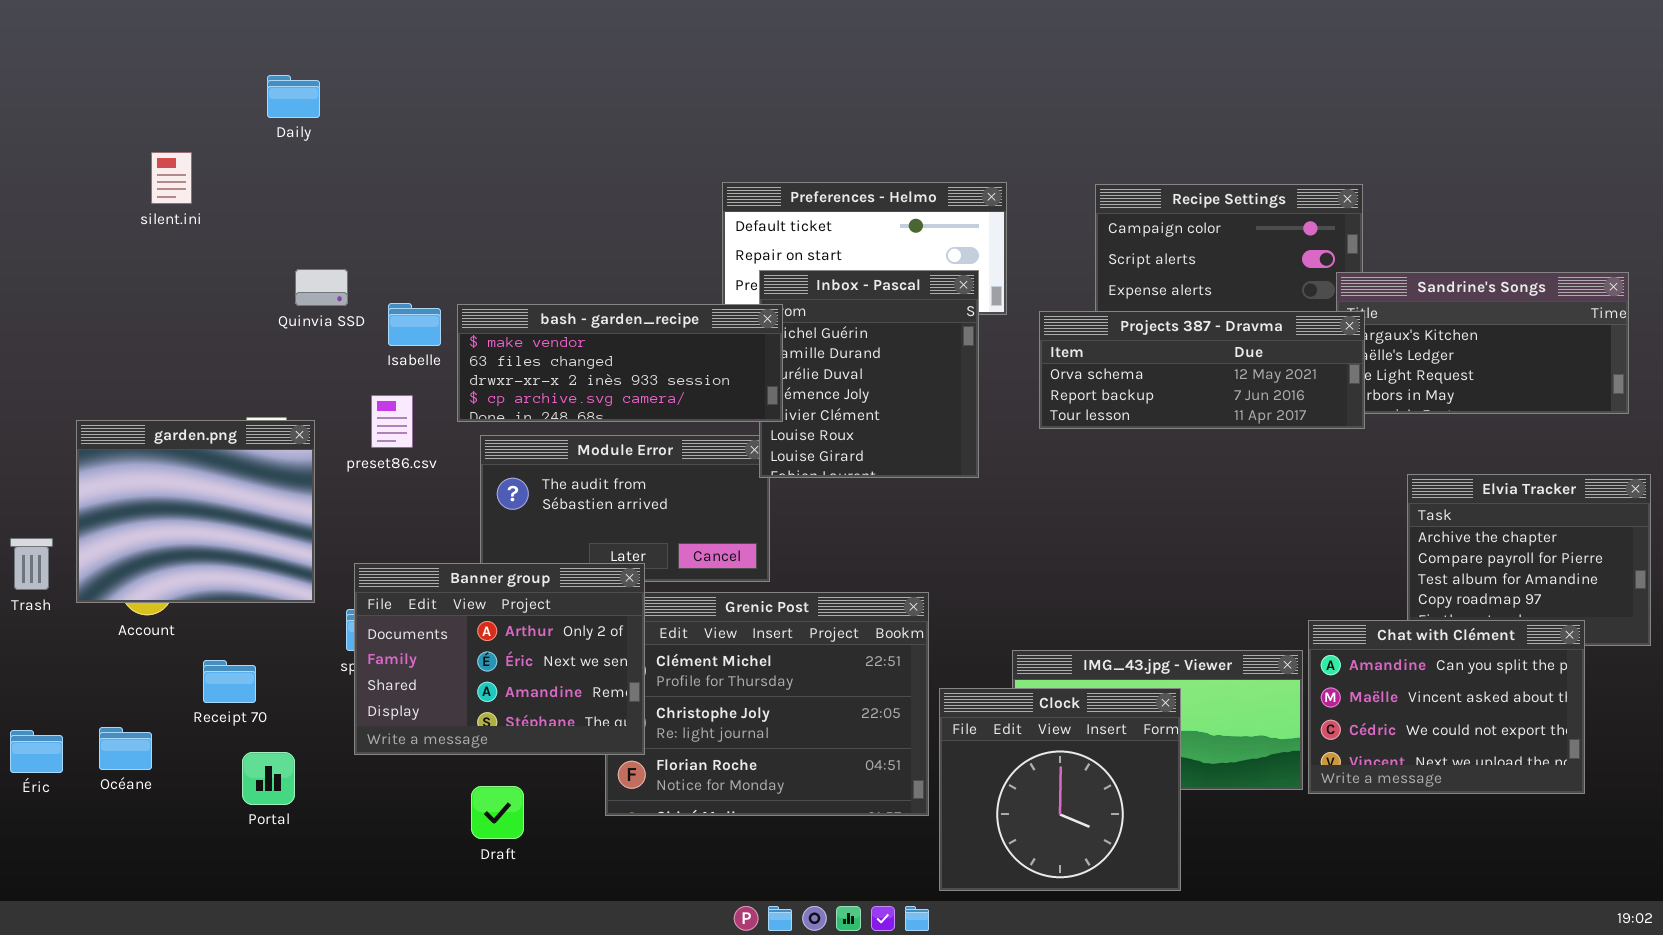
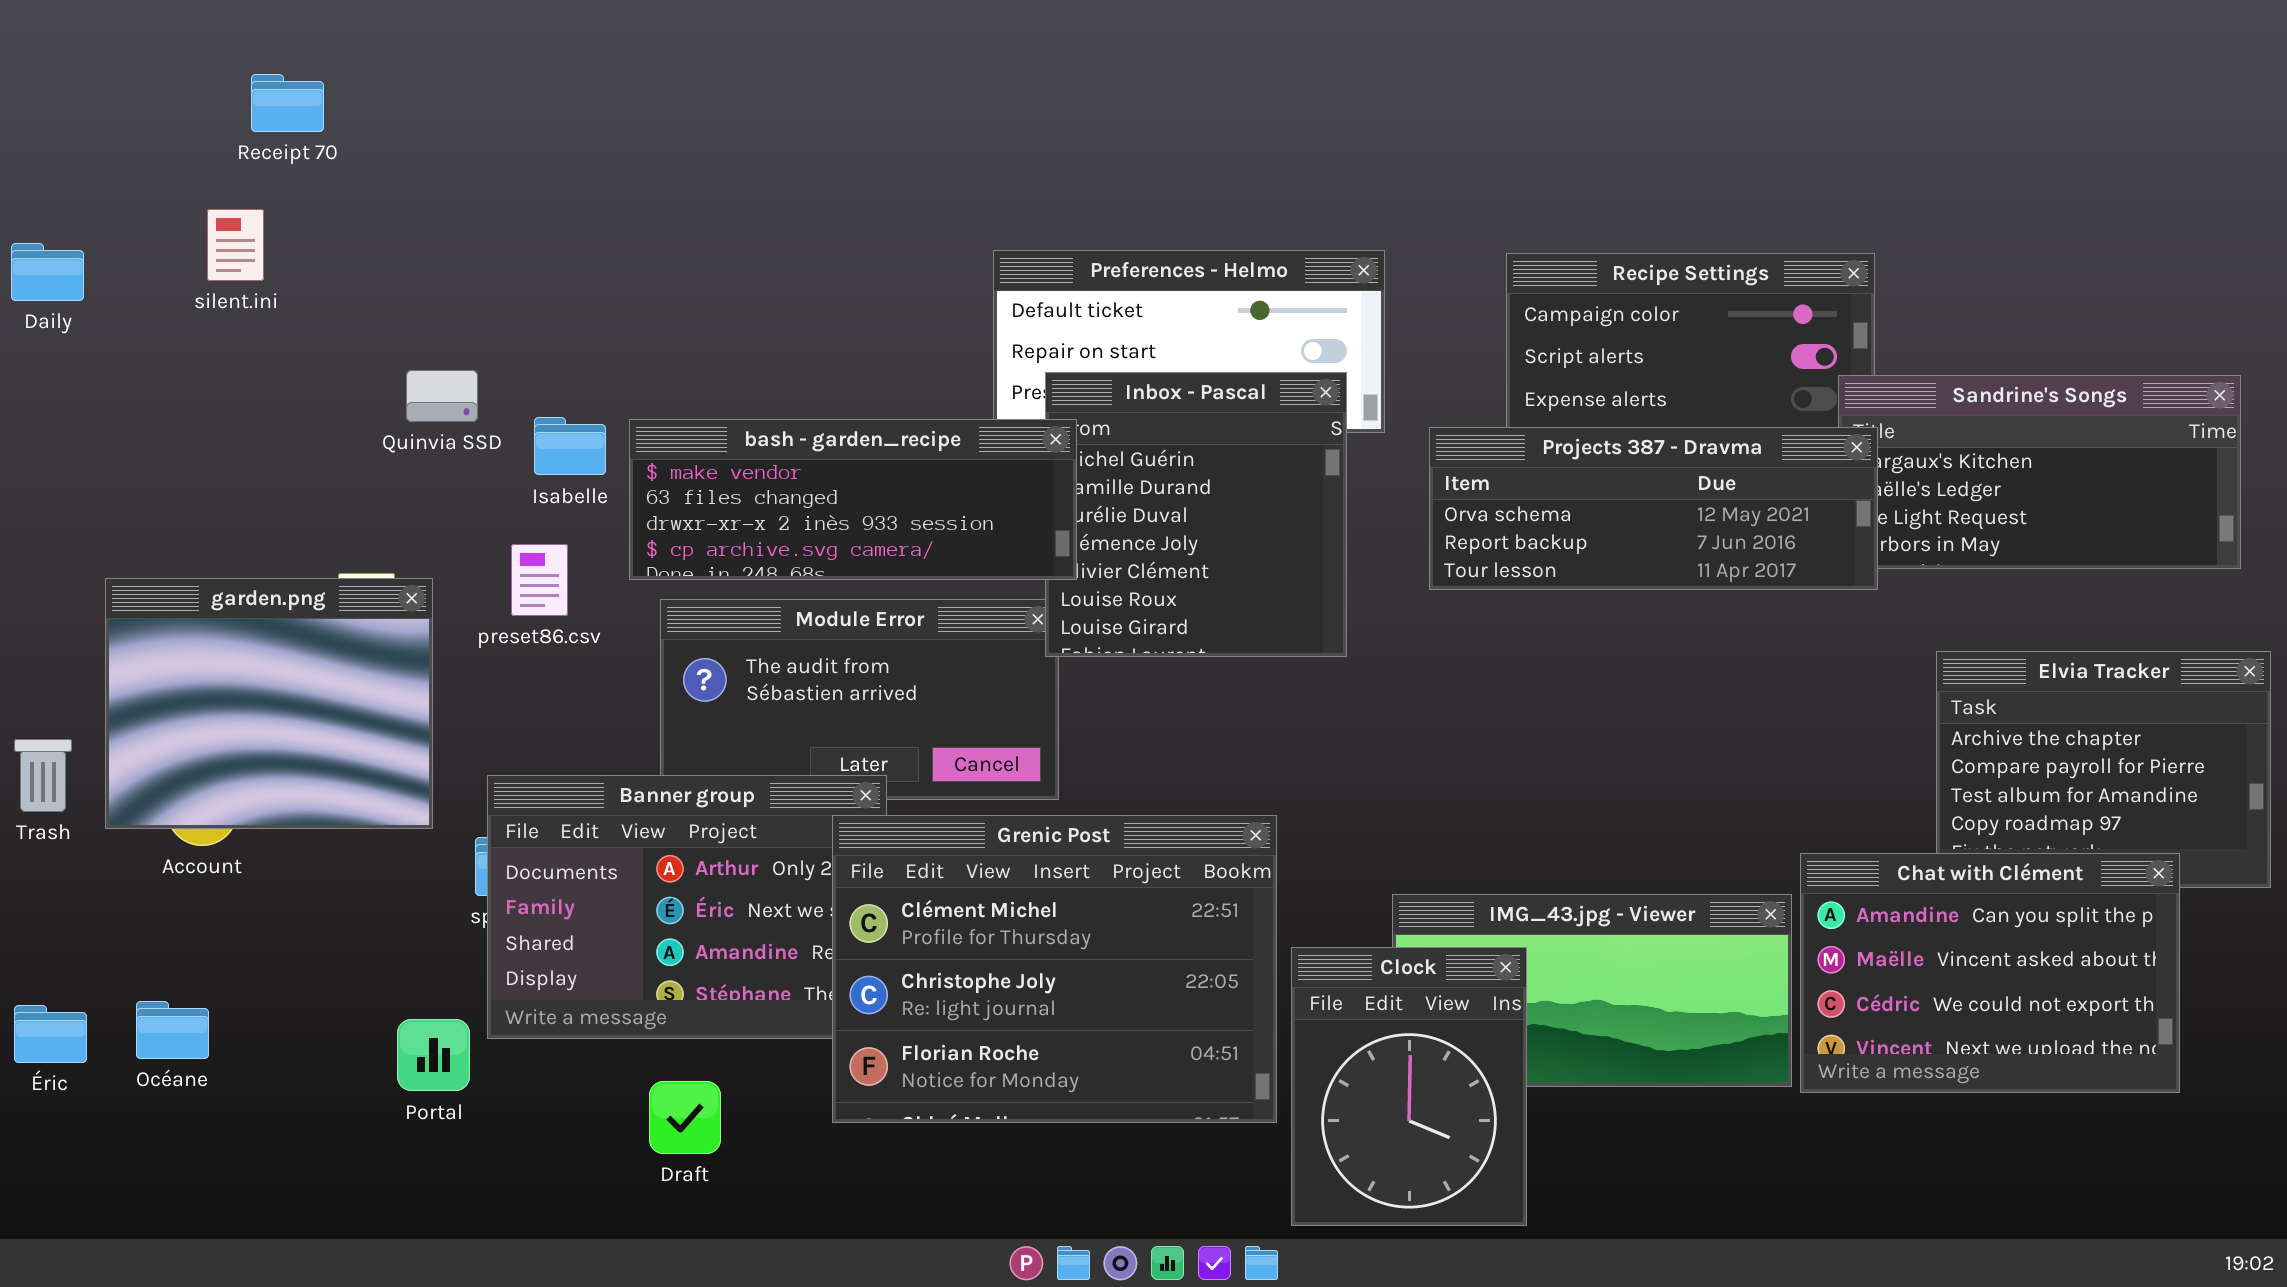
Daily: [267,75,320,118] -> [11,243,84,301], moved
Grenic Post: [605,592,929,816] -> [832,815,1277,1123], raised
Receipt 70: [203,660,256,703] -> [251,74,324,132], moved
Clock: [939,688,1181,891] -> [1291,947,1527,1226], resized
Portal: [242,752,295,805] -> [397,1019,470,1091], moved

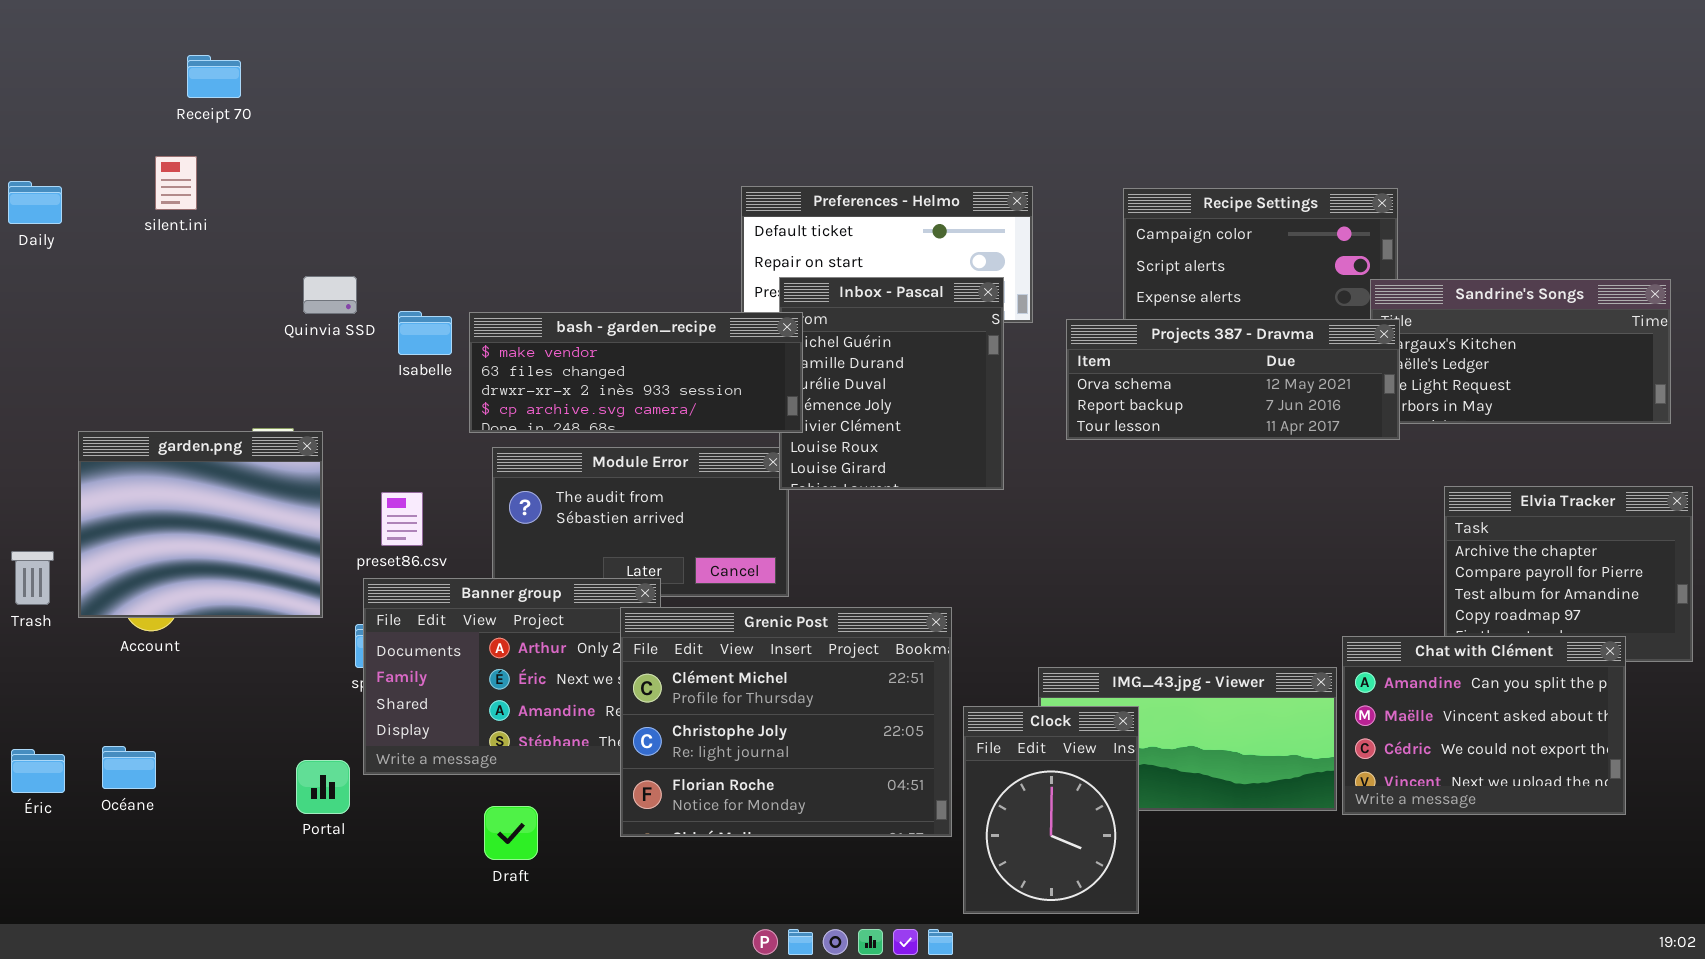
preset86.csv: [511,544,568,616] -> [381,492,423,546], moved

